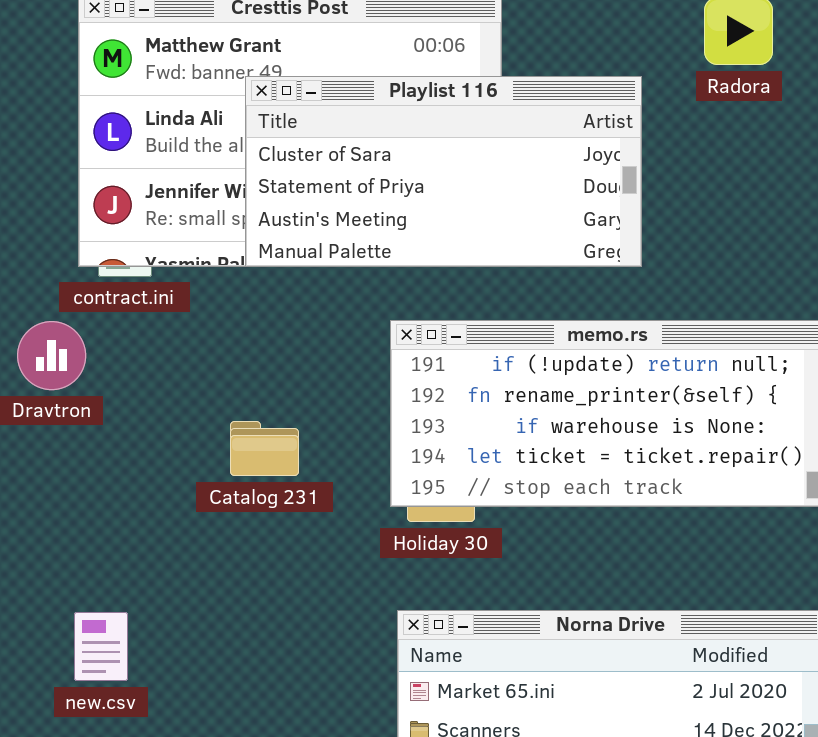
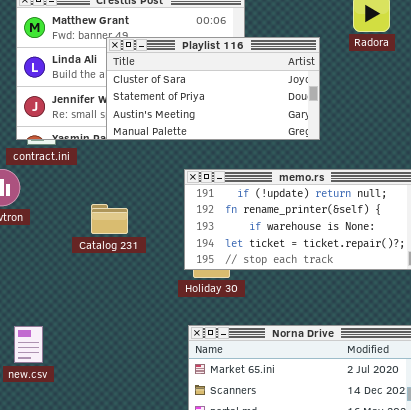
Catalog 231: [230,421,299,476] -> [91,204,128,234], moved

